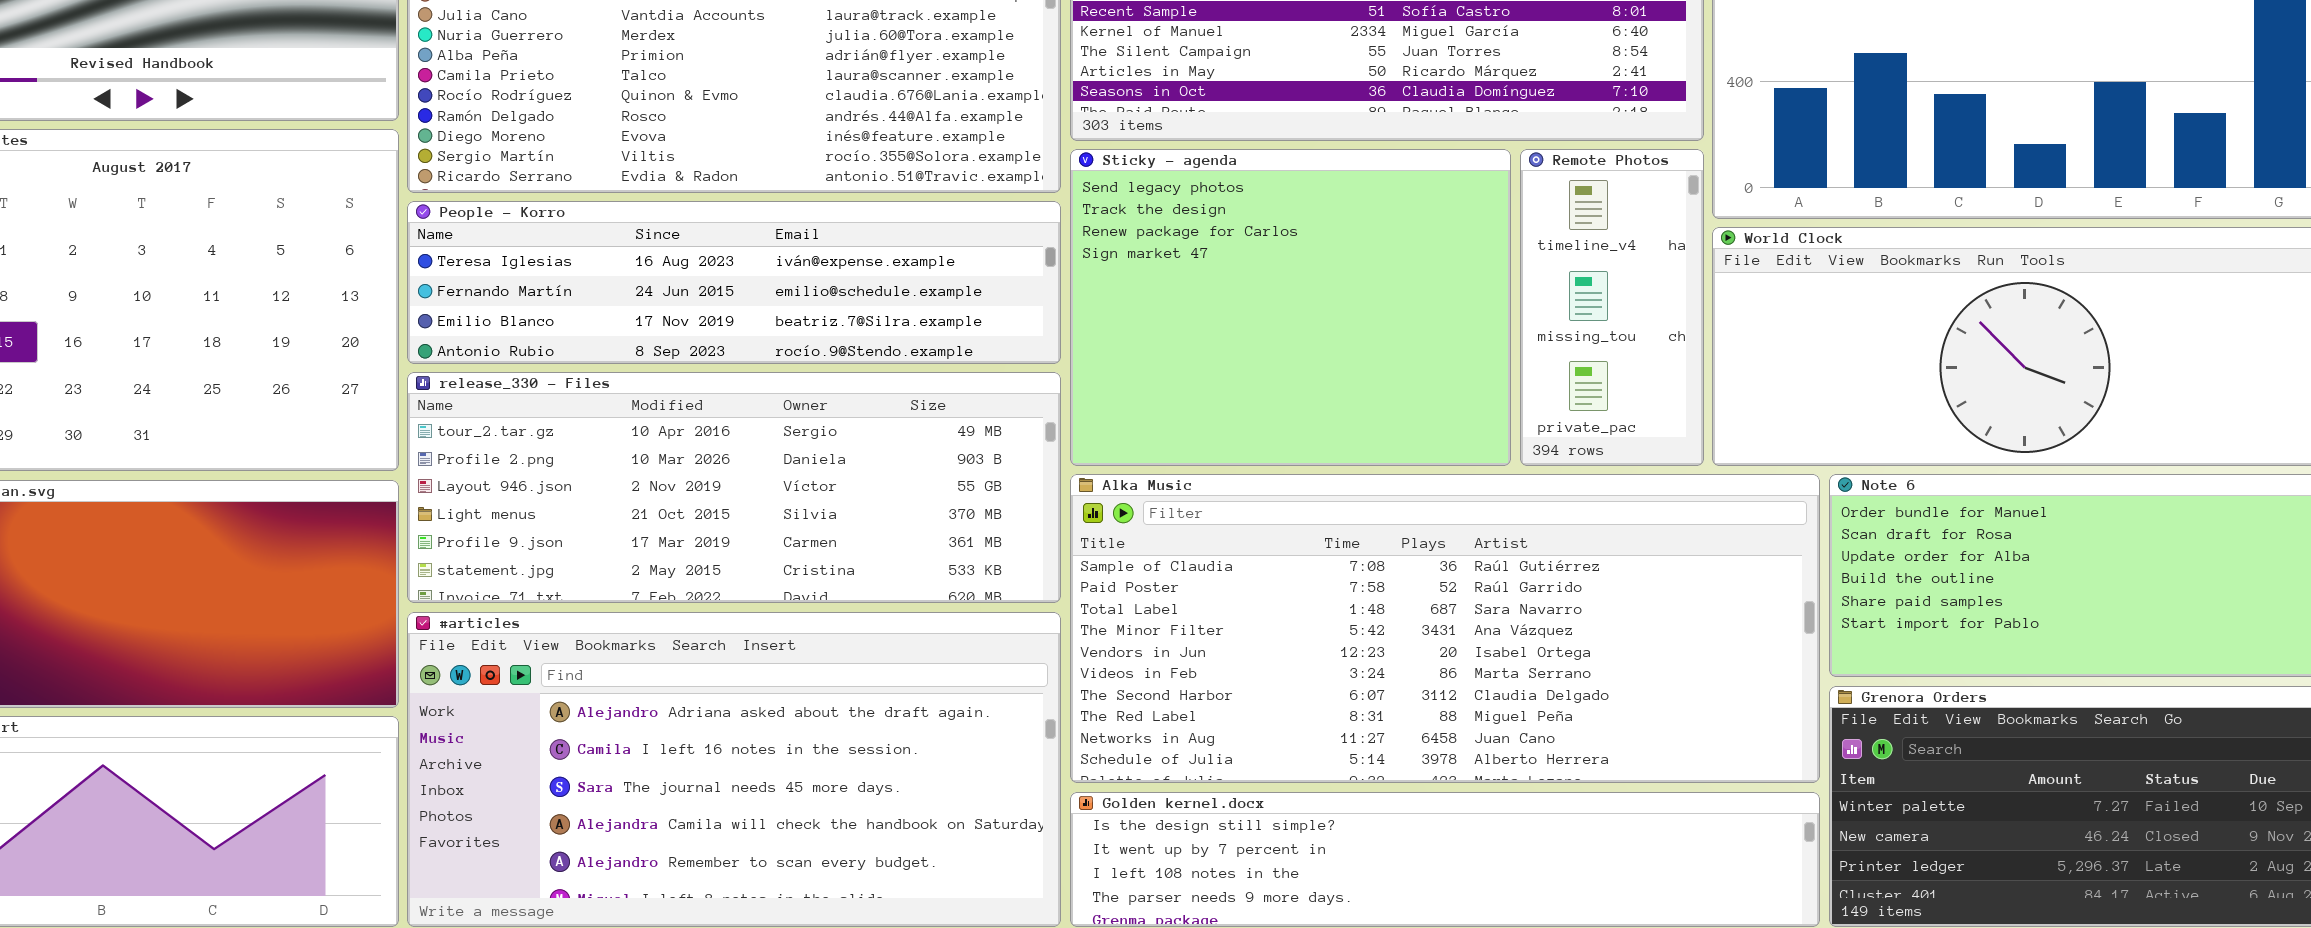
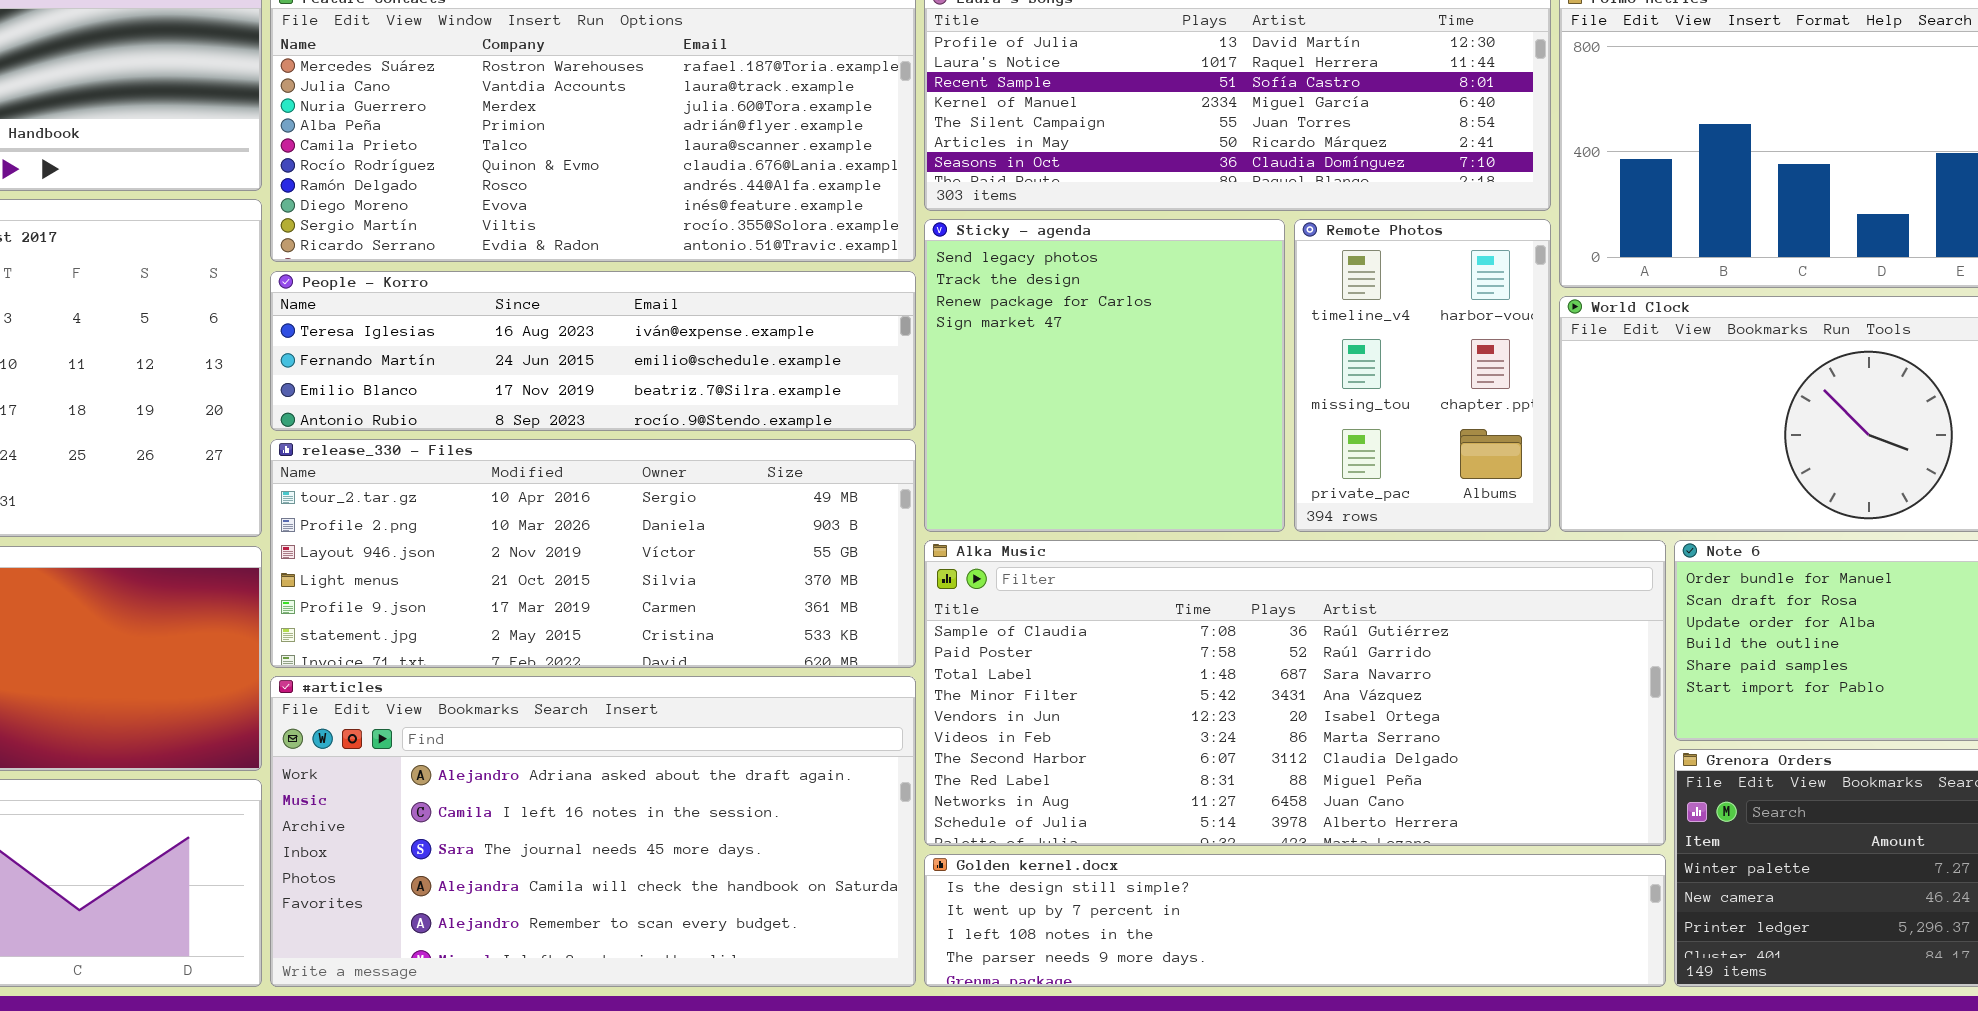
Sticky - agenda: [1070,149,1511,466] -> [924,219,1285,532], resized
Remote Photos: [1520,149,1704,466] -> [1294,219,1551,532], resized

